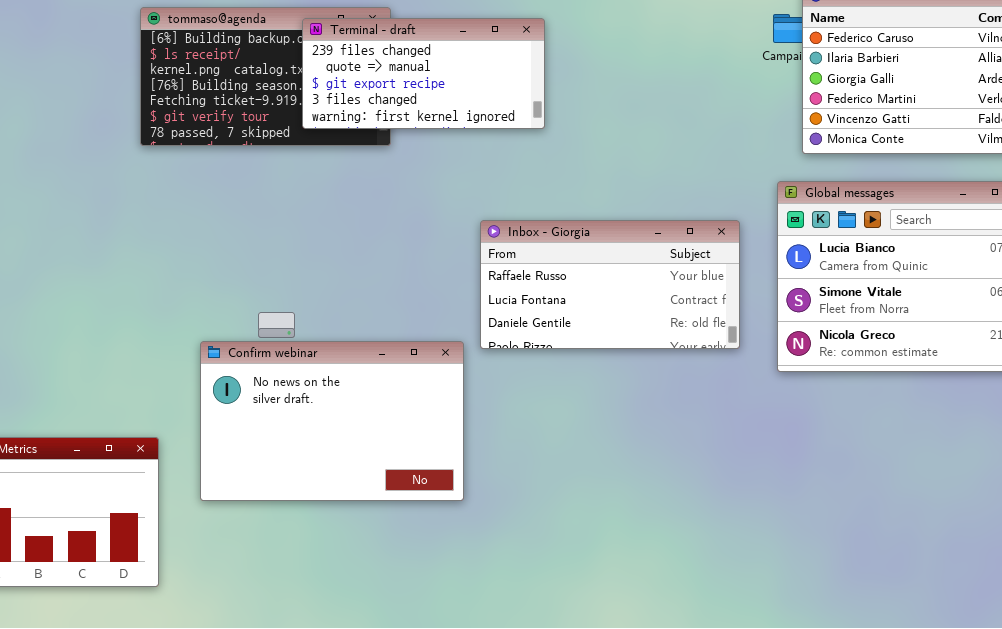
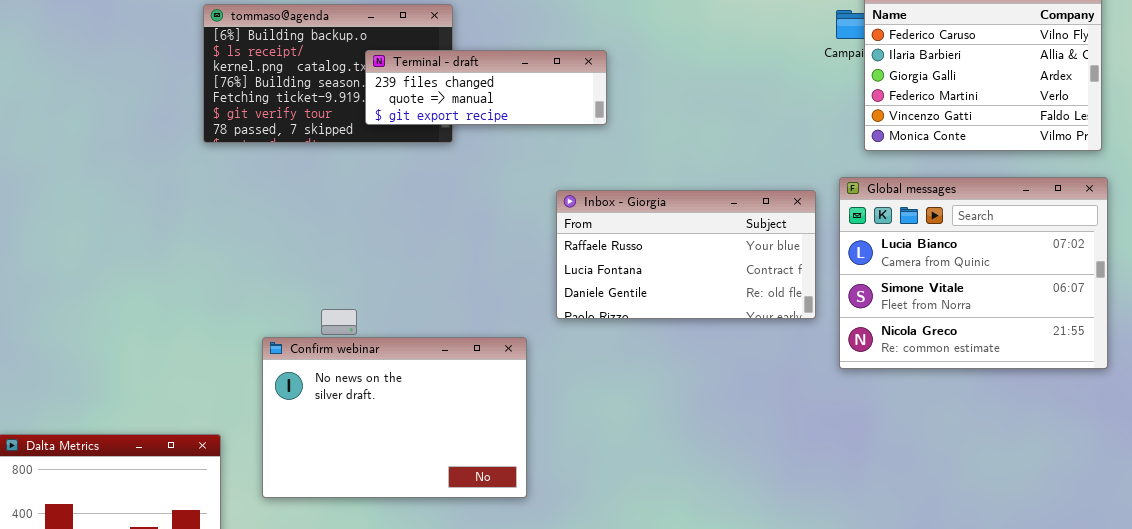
Terminal - draft: [302,18,545,129] -> [365,50,607,125], resized
Inbox - Giorgia: [480,220,740,349] -> [556,190,816,319], moved

